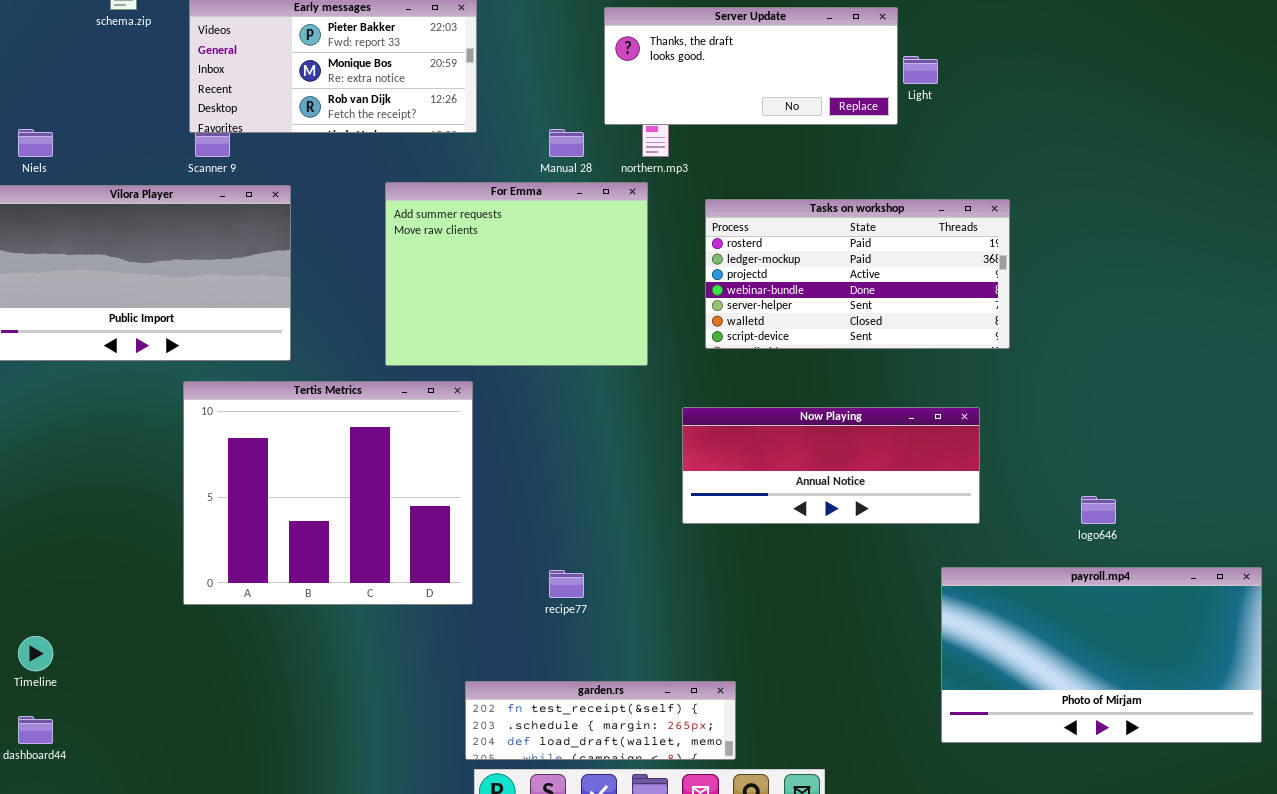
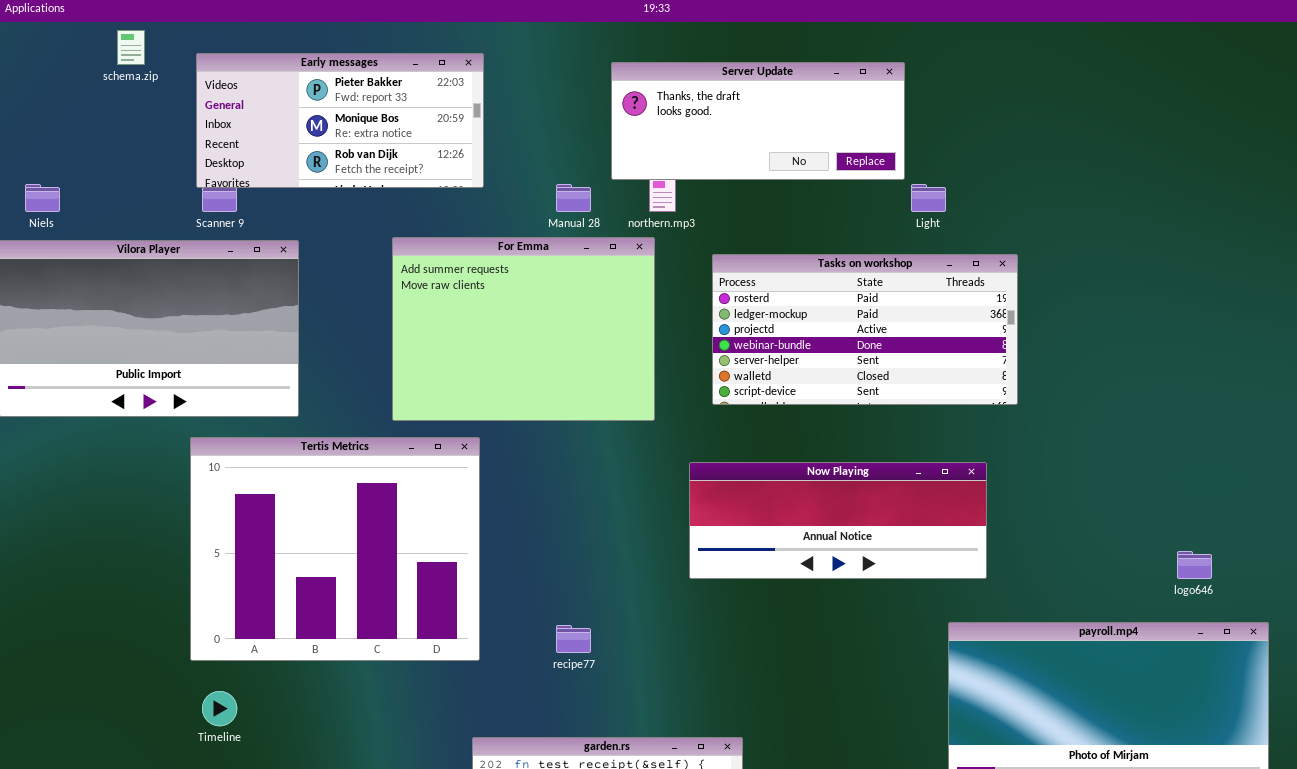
Light: [903,56,938,84] -> [911,184,946,212], moved
logo646: [1081,496,1116,524] -> [1177,551,1212,579], moved
Timeline: [18,636,53,671] -> [202,691,237,726], moved

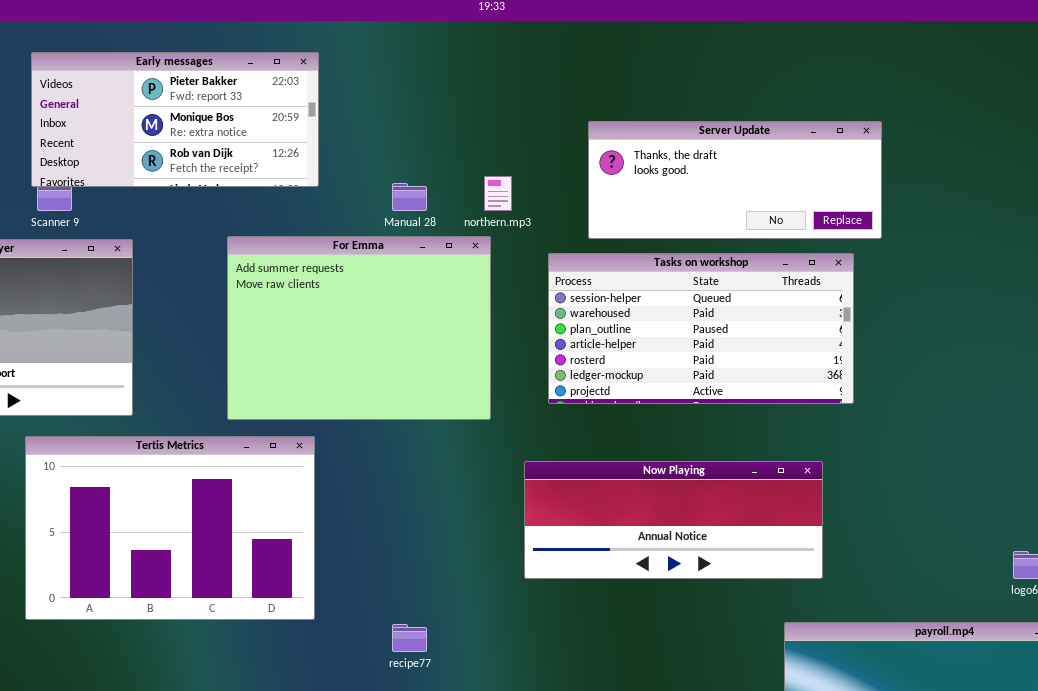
Server Update: [611,62,905,180] -> [588,121,882,239], moved
Tasks on workshop: [712,254,1018,405] -> [548,253,854,404], scrolled up 4 rows
Tertis Metrics: [190,437,480,661] -> [25,436,315,620], resized

